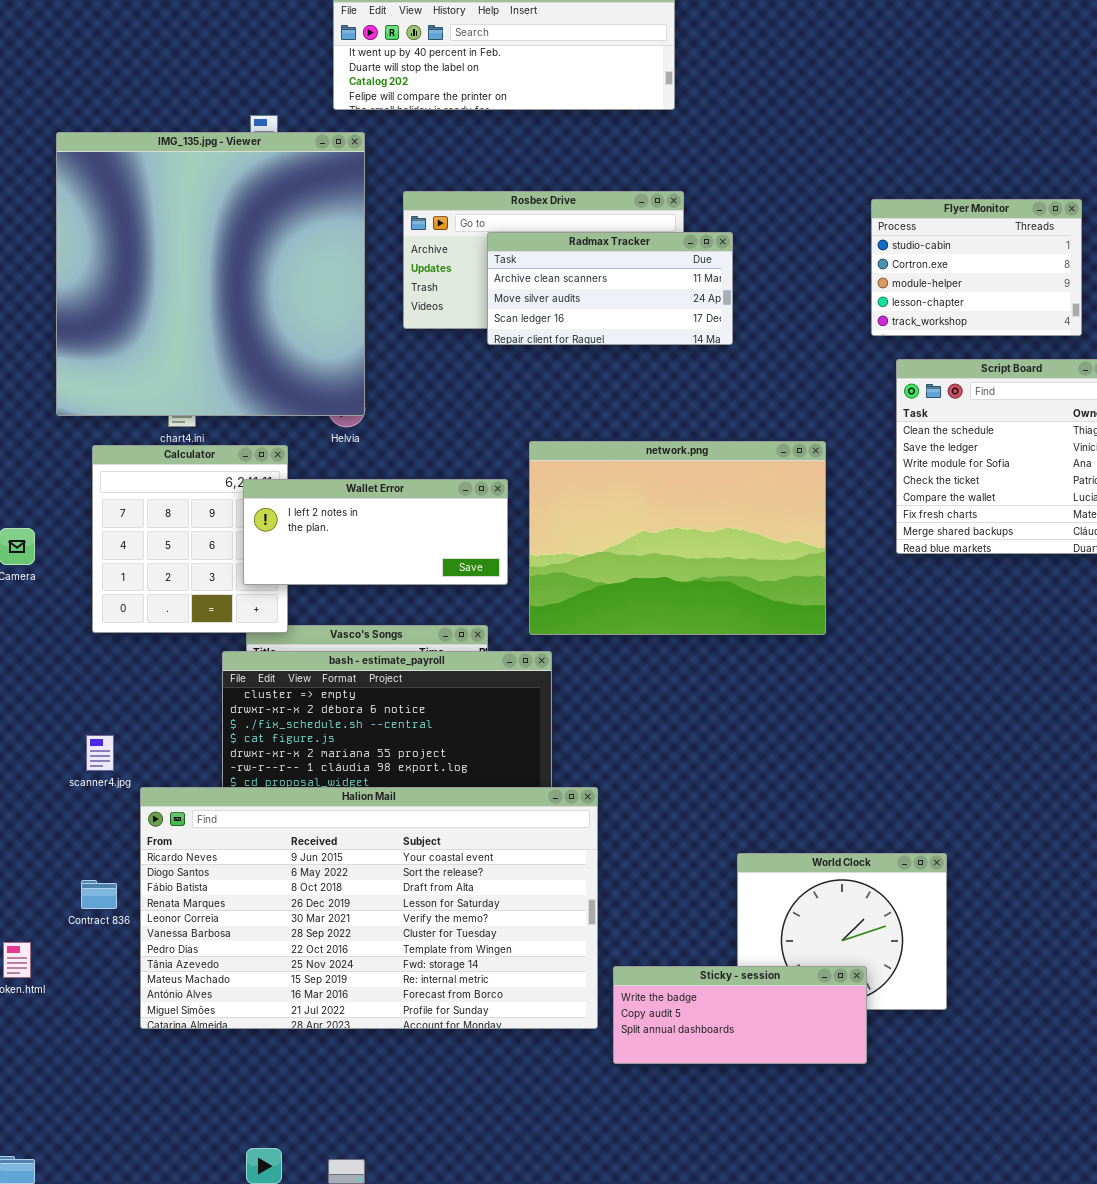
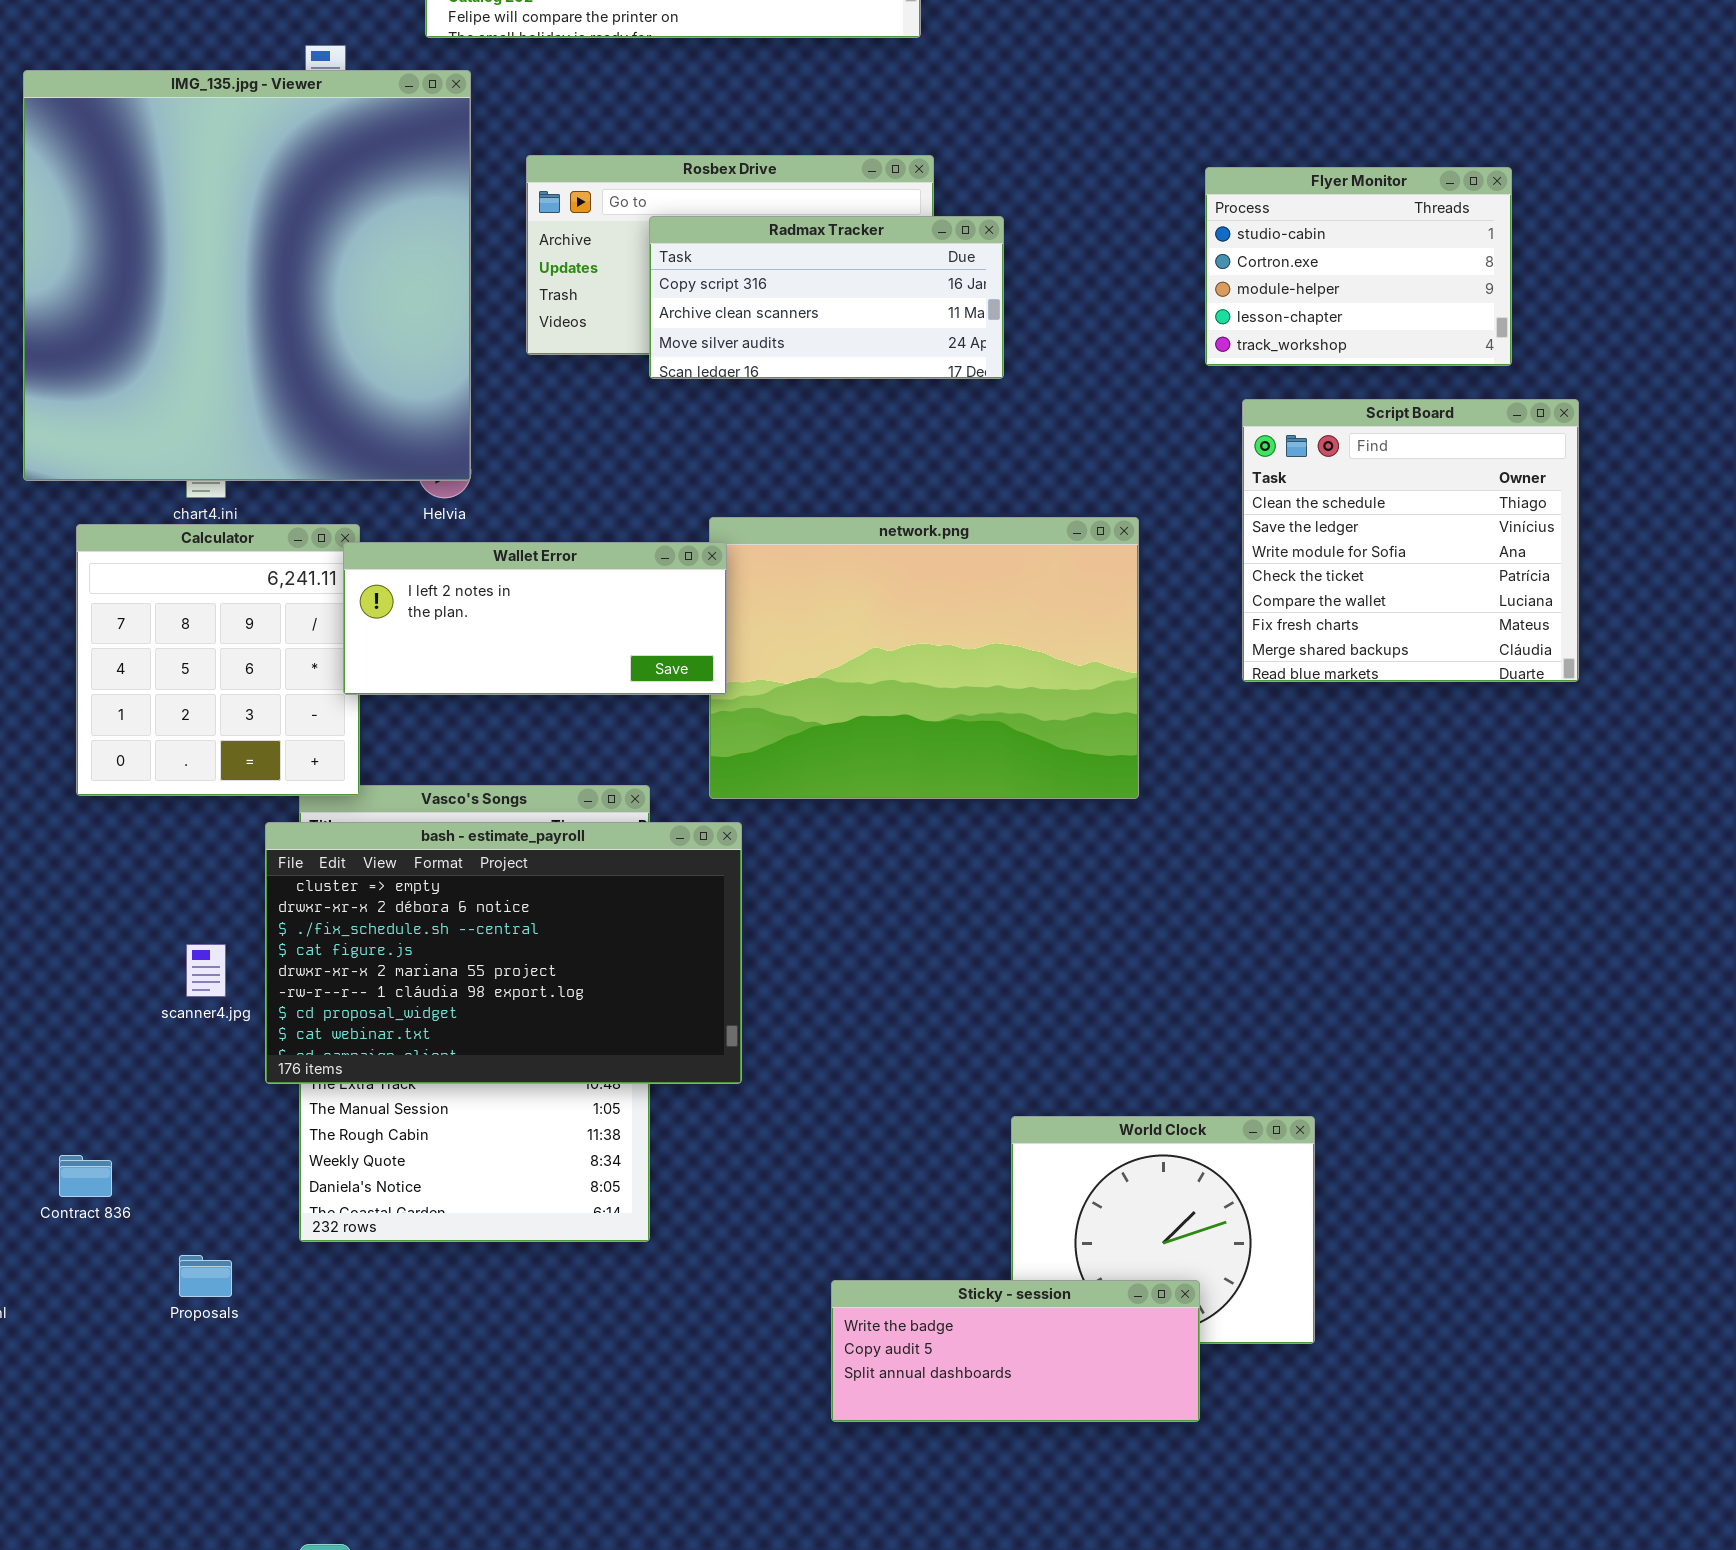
Radmax Tracker: [487,232,733,345] -> [649,216,1004,379], scrolled up 1 row
Wallet Error: [243,479,508,585] -> [343,542,727,695], moved
scanner4.jpg: [86,735,114,771] -> [186,944,226,997], moved
Halion Mail: [140,787,598,1029] -> none, closed

